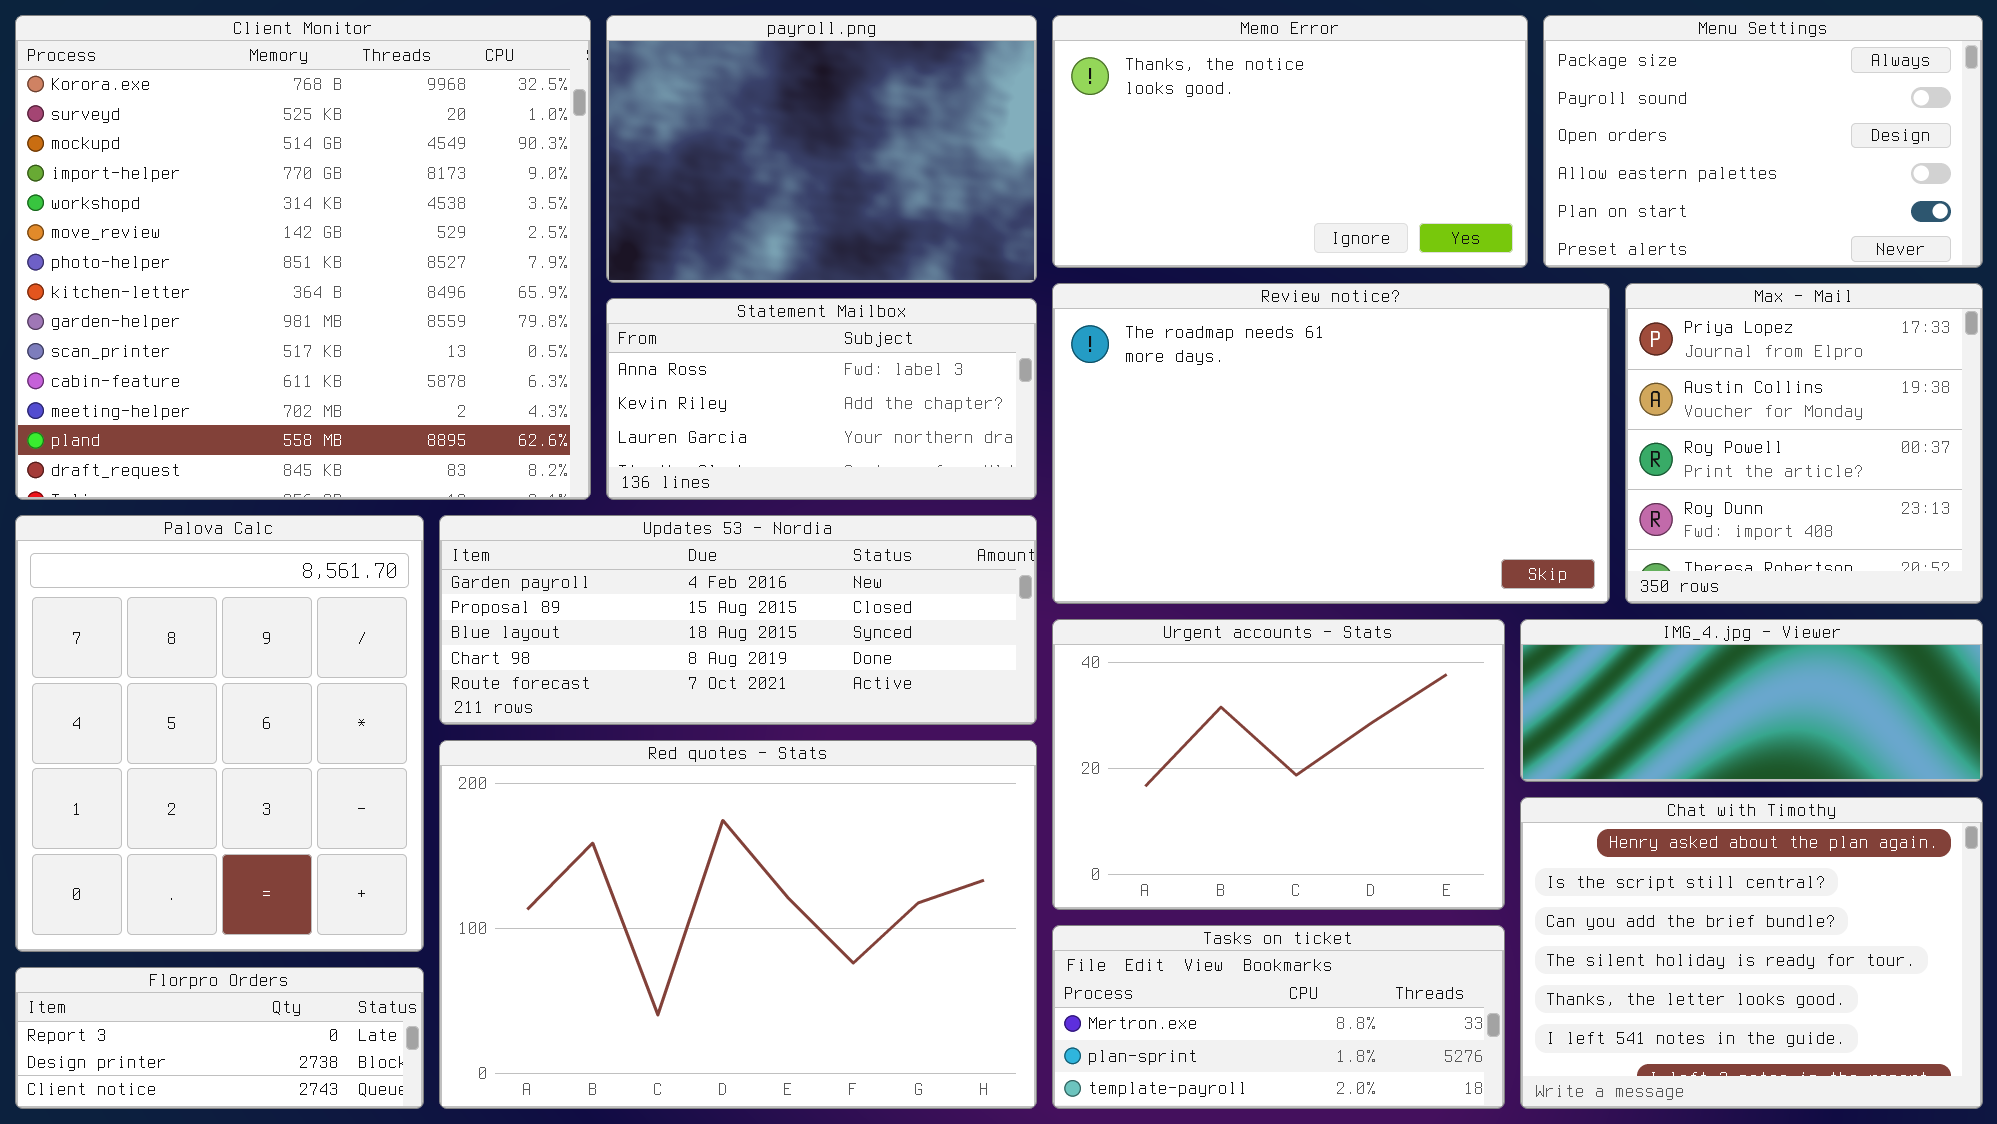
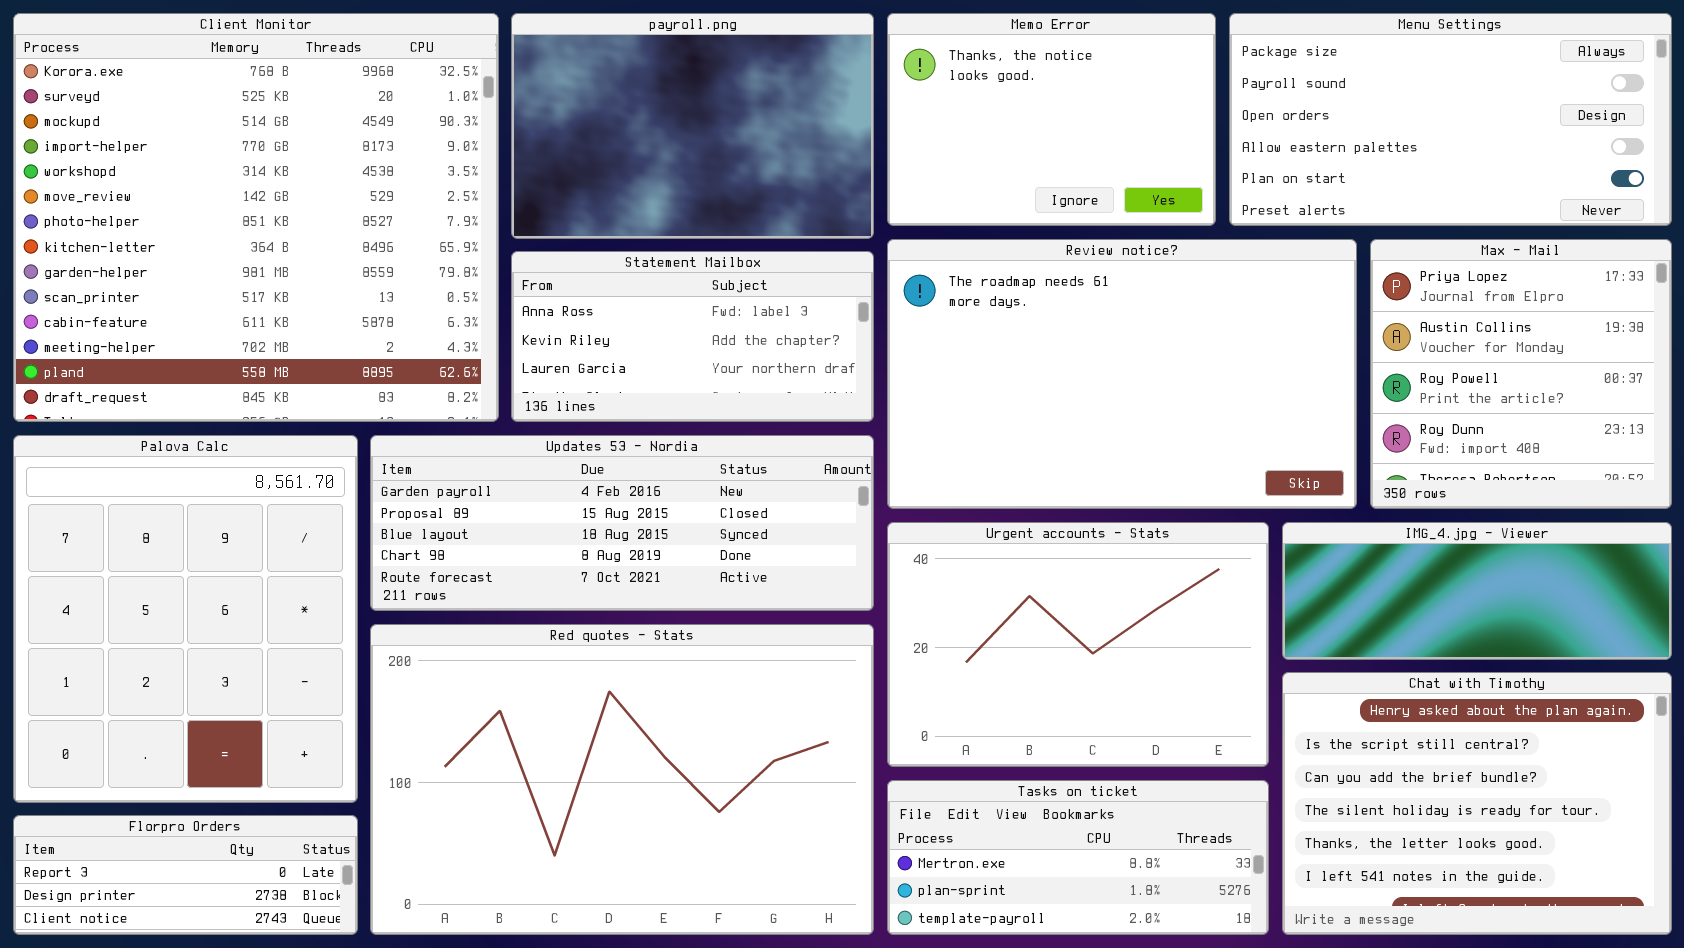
Memo Error: [1052,15,1528,268] -> [887,13,1216,226], resized
Menu Settings: [1543,15,1983,268] -> [1229,13,1672,226], resized

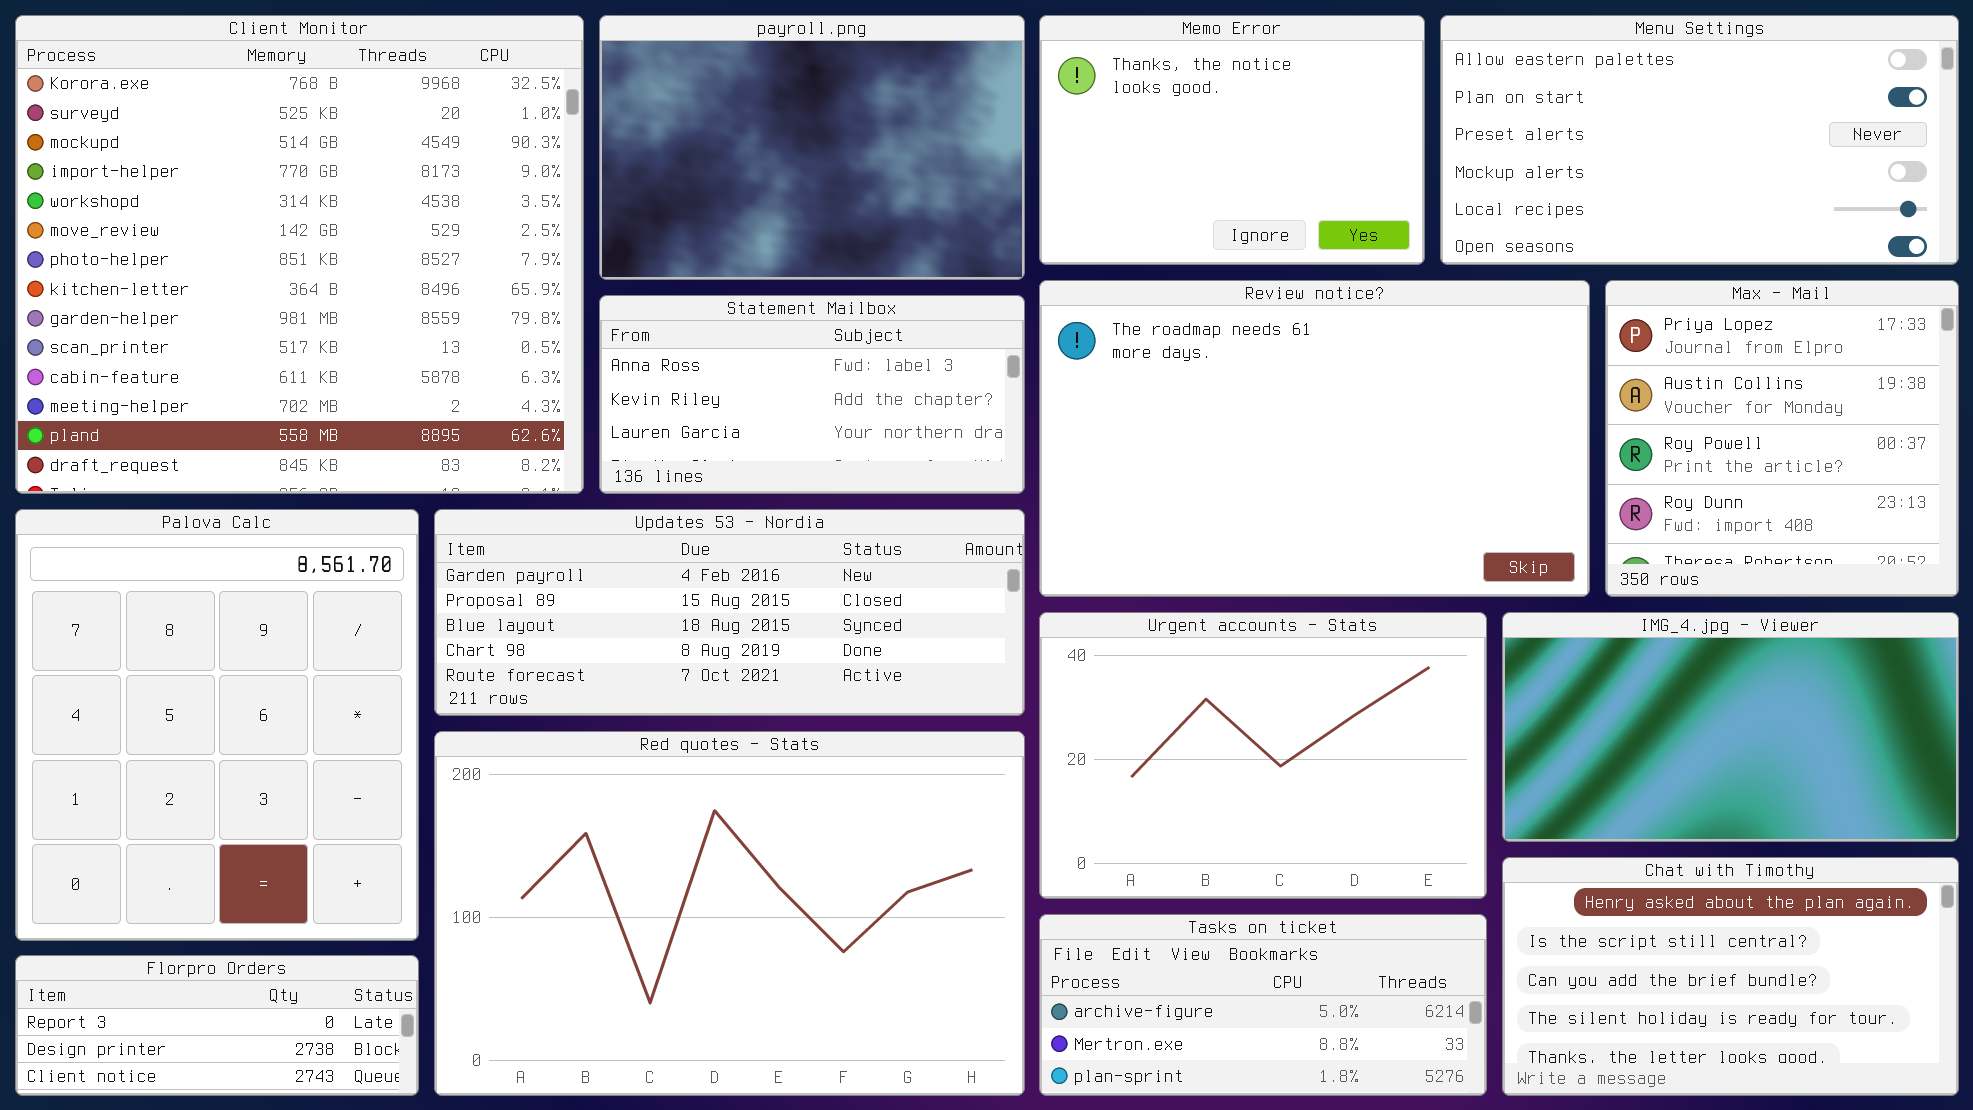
Menu Settings: [1229,13,1672,226] -> [1440,15,1959,265], scrolled down 3 rows
IMG_4.jpg - Viewer: [1282,522,1672,660] -> [1502,612,1959,842], resized
Chat with Timothy: [1282,672,1672,935] -> [1502,857,1959,1096], resized
Tasks on ticket: [887,780,1269,935] -> [1039,914,1487,1096], scrolled up 1 row

